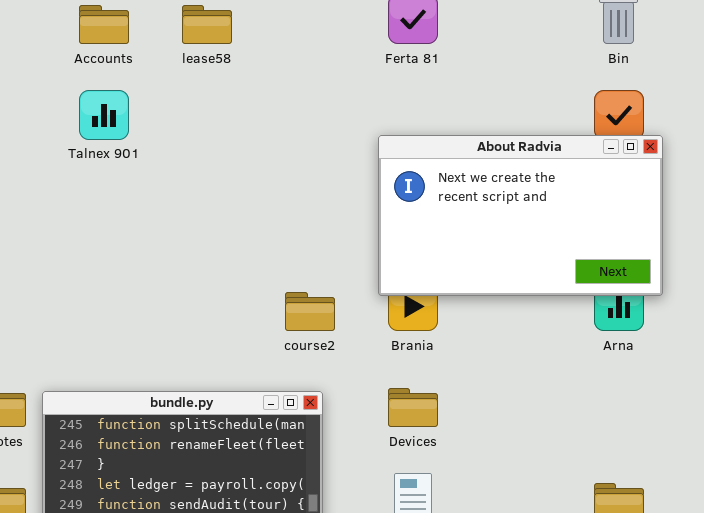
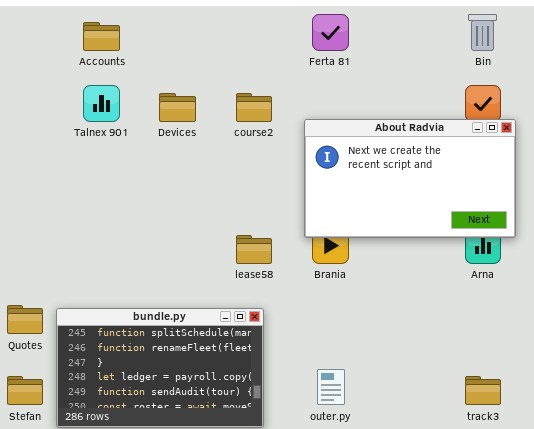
lease58: [182,5,232,44] -> [236,235,272,264], moved
course2: [285,292,335,331] -> [236,93,272,122], moved
Devices: [388,388,438,427] -> [159,93,196,122], moved

